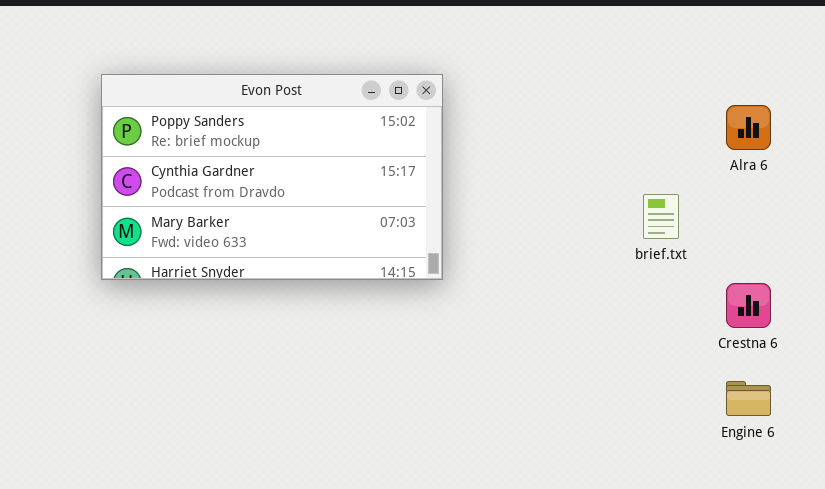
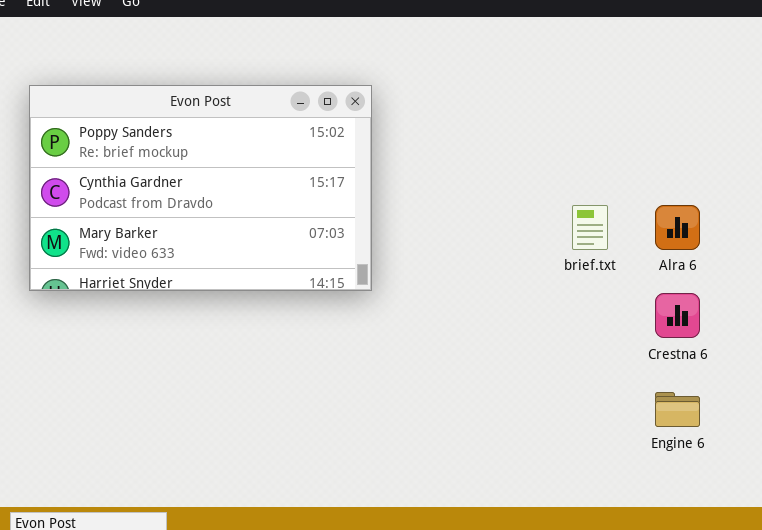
Alra 6: [726,105,771,150] -> [655,205,700,250], moved

